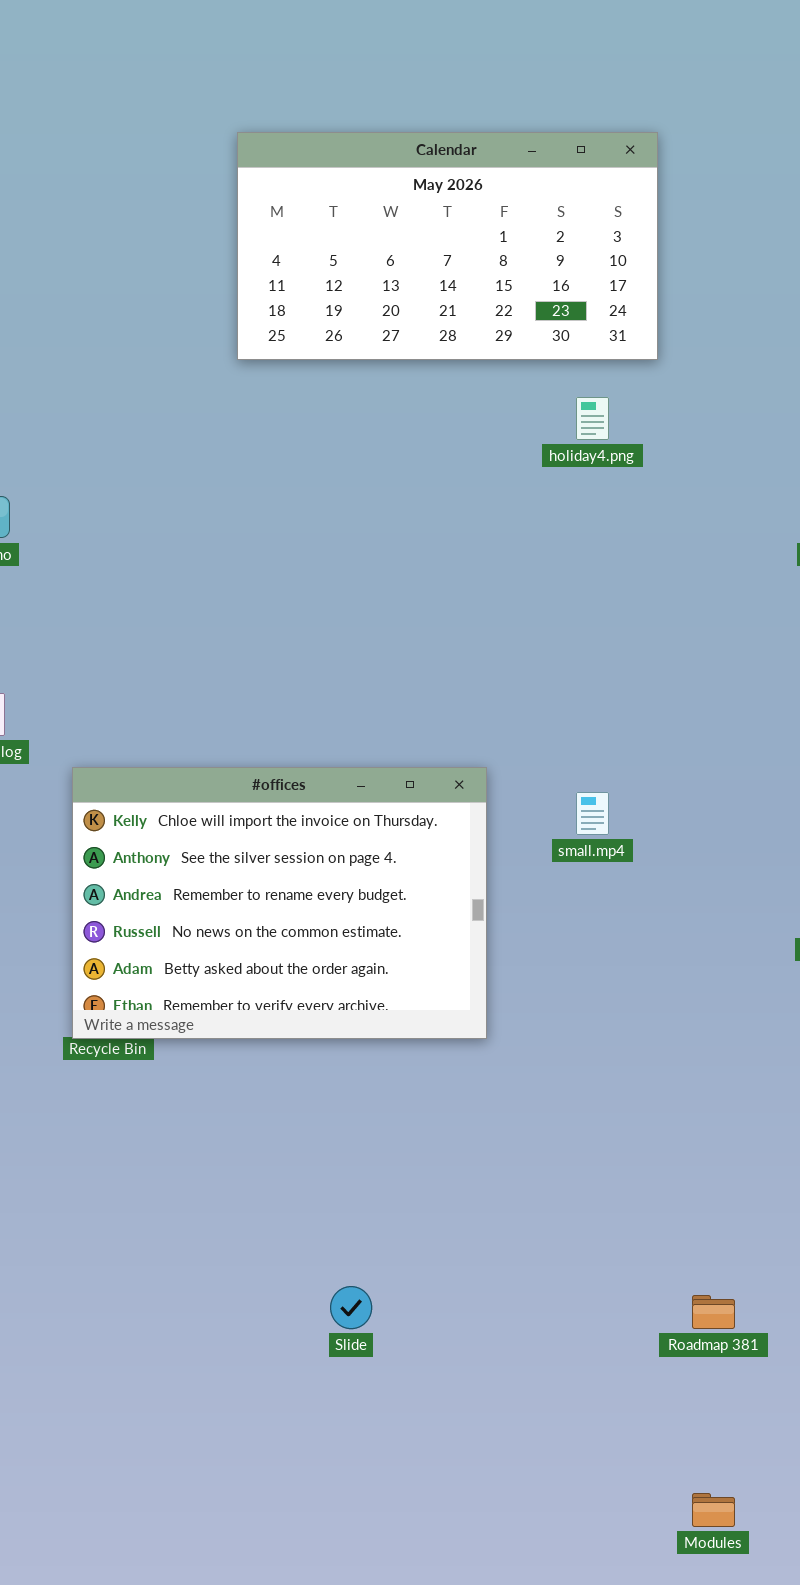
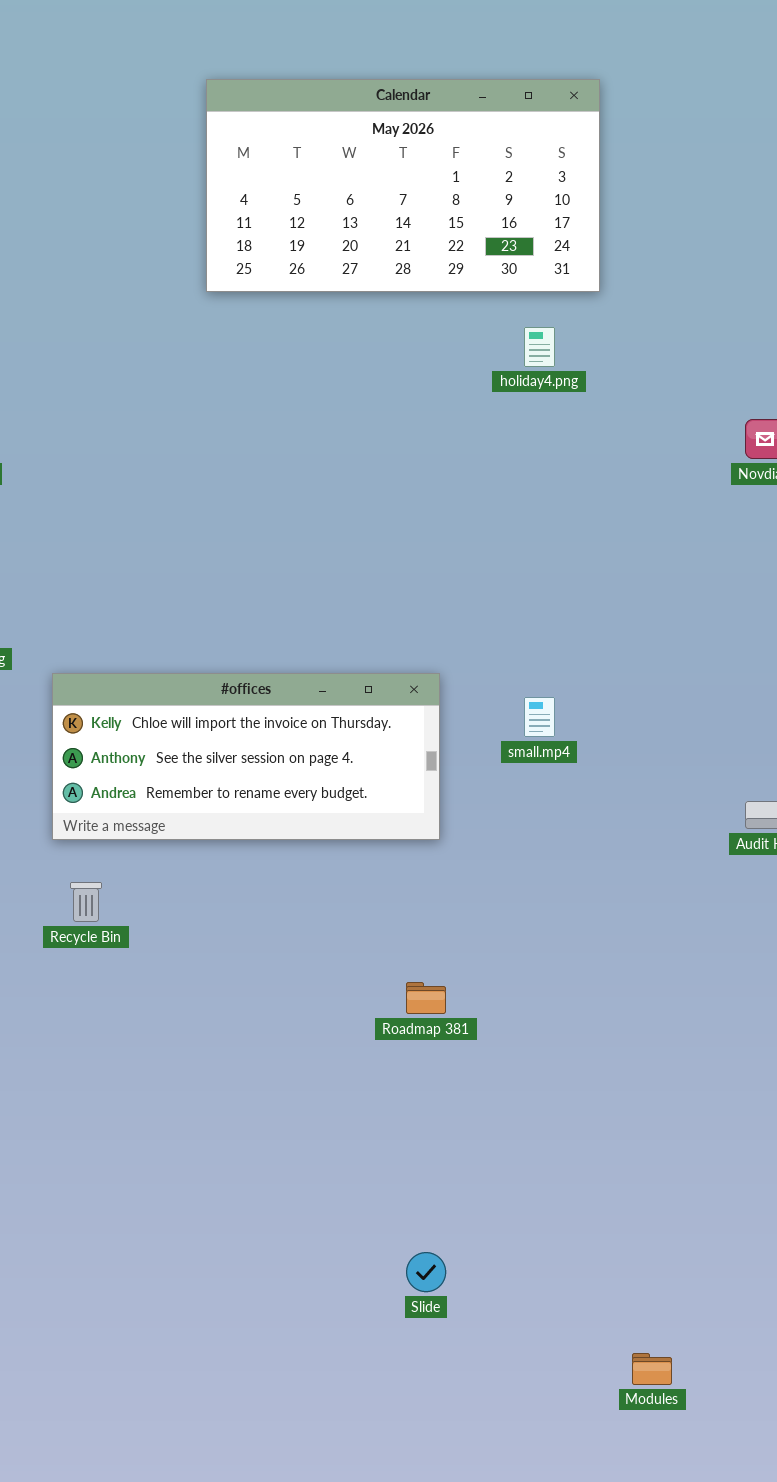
#offices: [72,767,487,1039] -> [52,673,440,840], resized
Slide: [330,1286,372,1329] -> [406,1252,446,1292], moved
Roadmap 381: [692,1295,735,1329] -> [406,982,446,1014], moved

